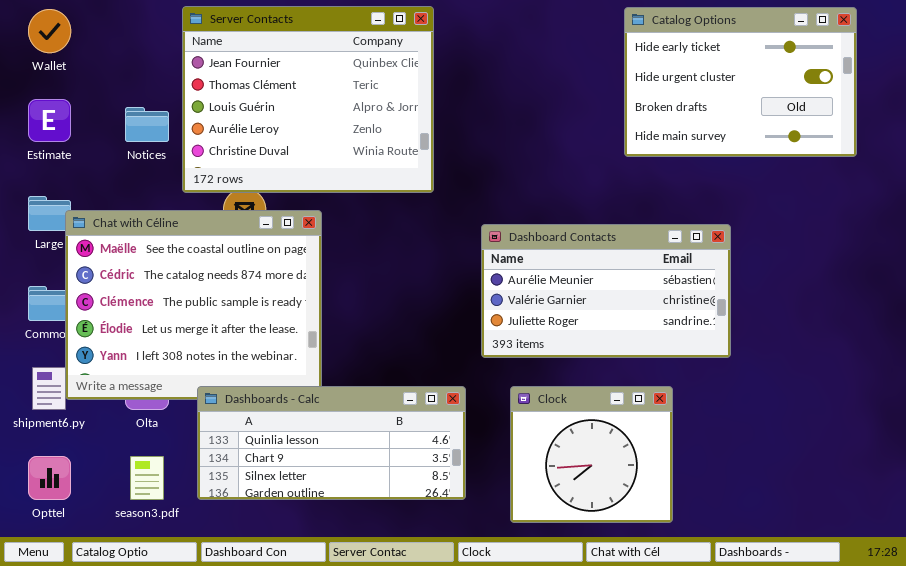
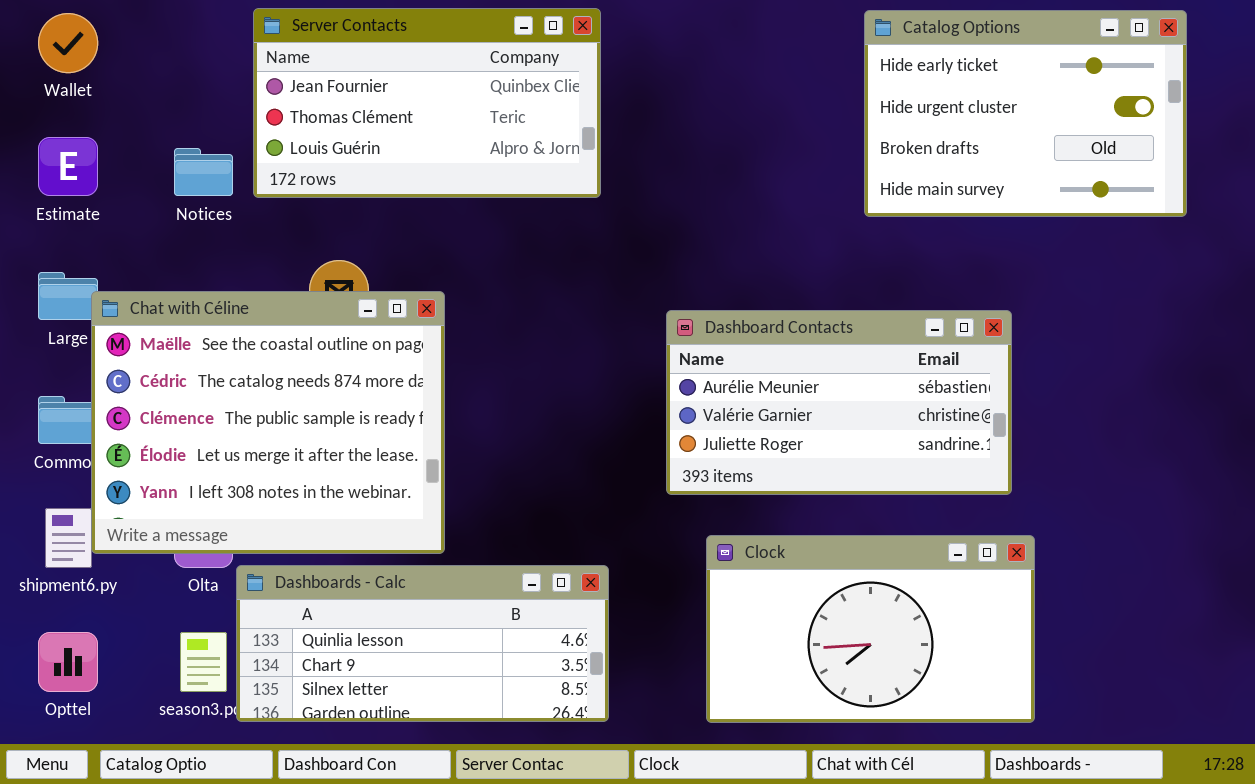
Server Contacts: [182,6,434,193] -> [253,8,601,198], resized
Dashboards - Calc: [197,386,466,500] -> [236,565,609,722], moved
Clock: [510,386,673,523] -> [706,535,1035,723], resized

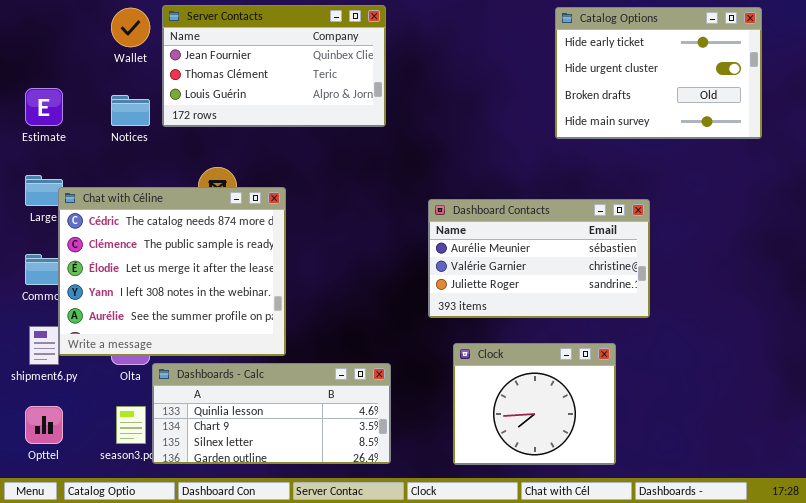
Wallet: [38,13,98,73] -> [111,8,150,47], moved
Chat with Céline: [91,291,445,554] -> [58,187,286,356], scrolled down 1 row
Clock: [706,535,1035,723] -> [453,343,616,465], resized

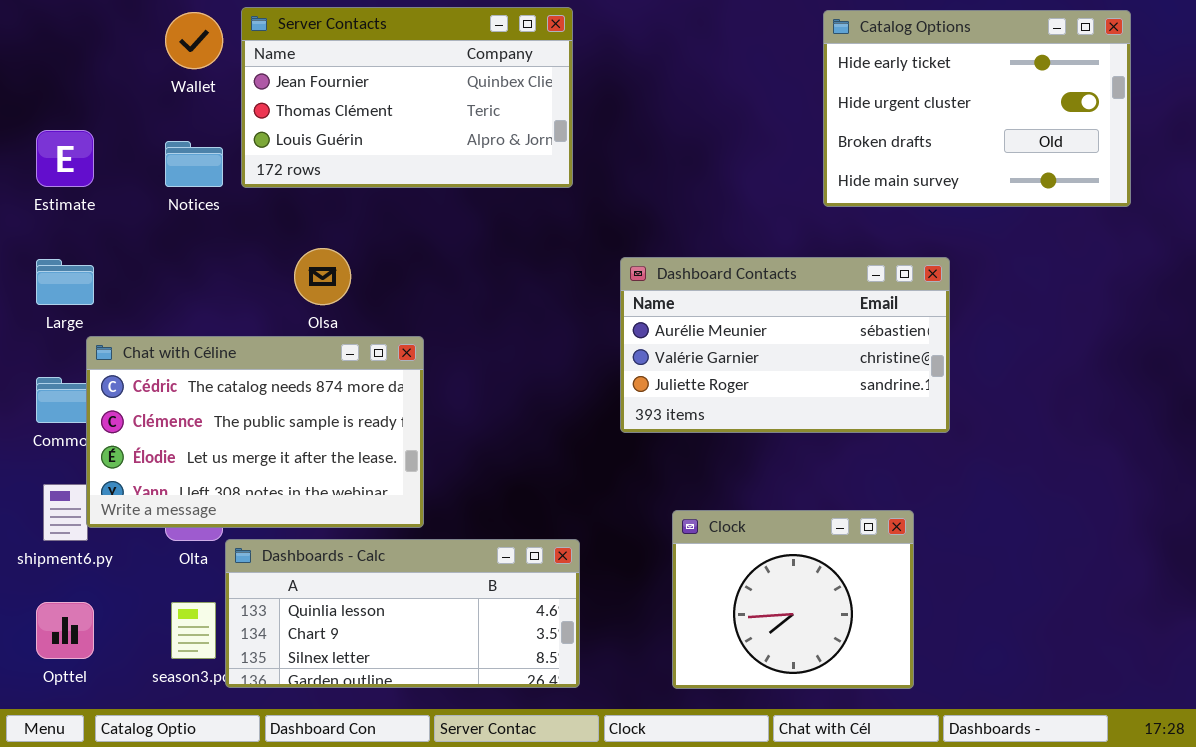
Chat with Céline: [58,187,286,356] -> [86,336,424,528], resized
Dashboard Contacts: [428,199,650,318] -> [620,257,950,433], moved

